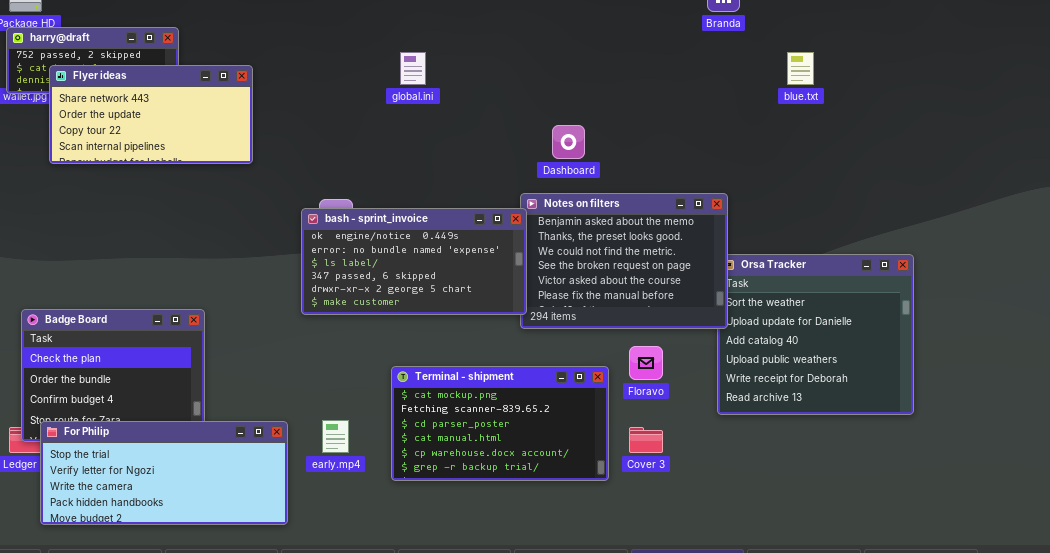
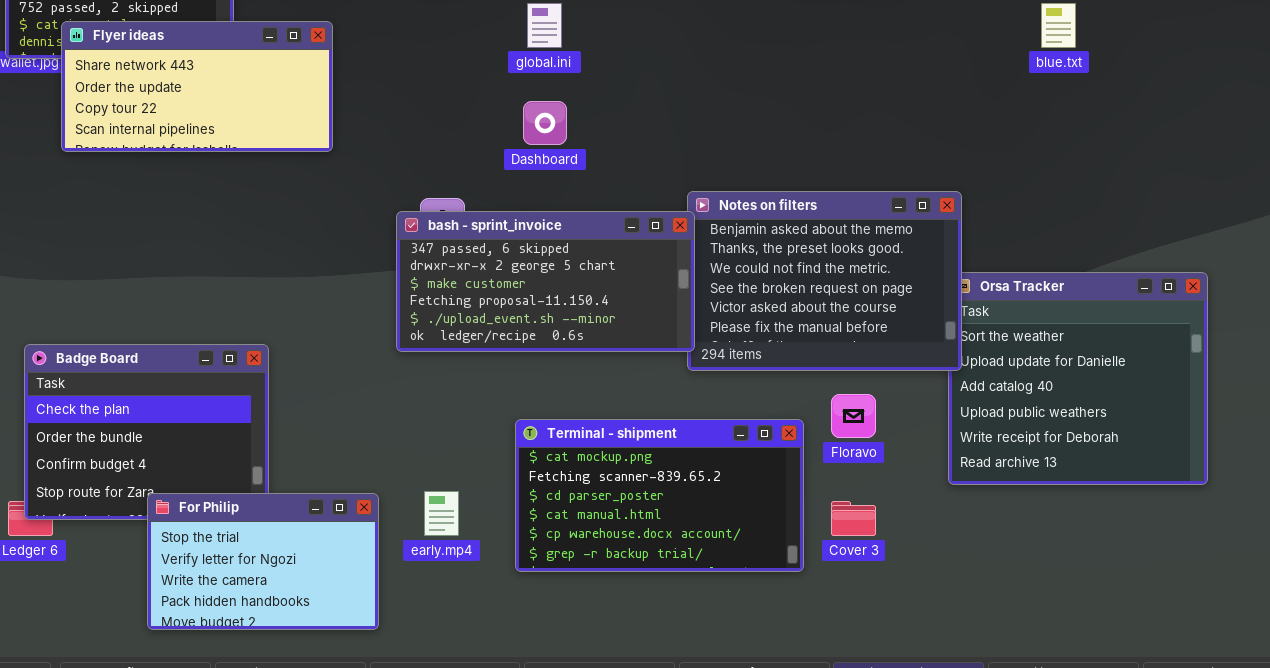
Dashboard: [552,125,585,159] -> [523,101,567,145], moved
bash - sprint_invoice: [301,208,527,315] -> [396,211,695,352], scrolled down 3 rows
For Philip: [40,421,288,525] -> [147,493,379,630], resized

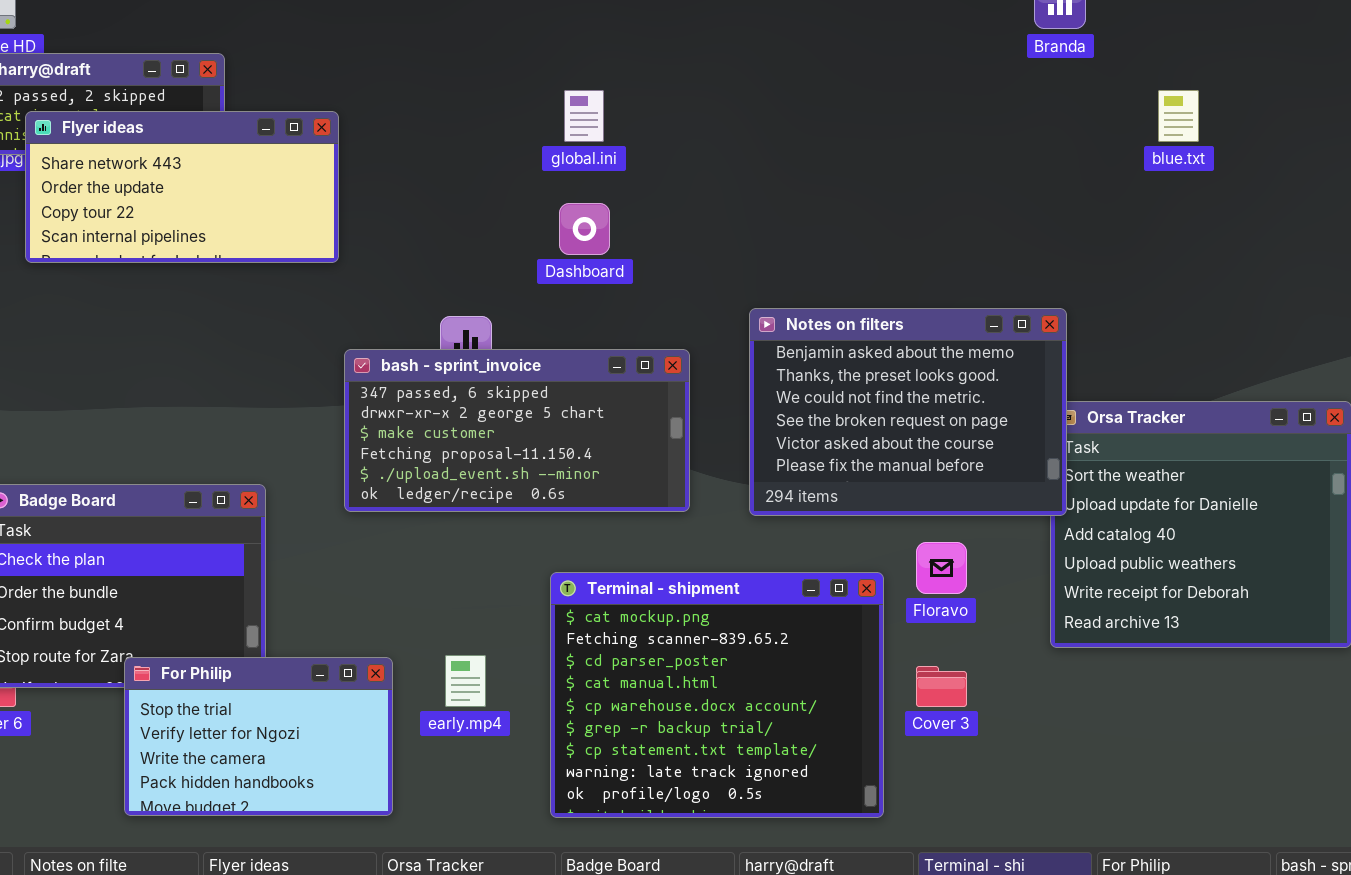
bash - sprint_invoice: [396,211,695,352] -> [344,349,690,512], moved
Terminal - shipment: [515,419,804,572] -> [550,572,884,818], resized

